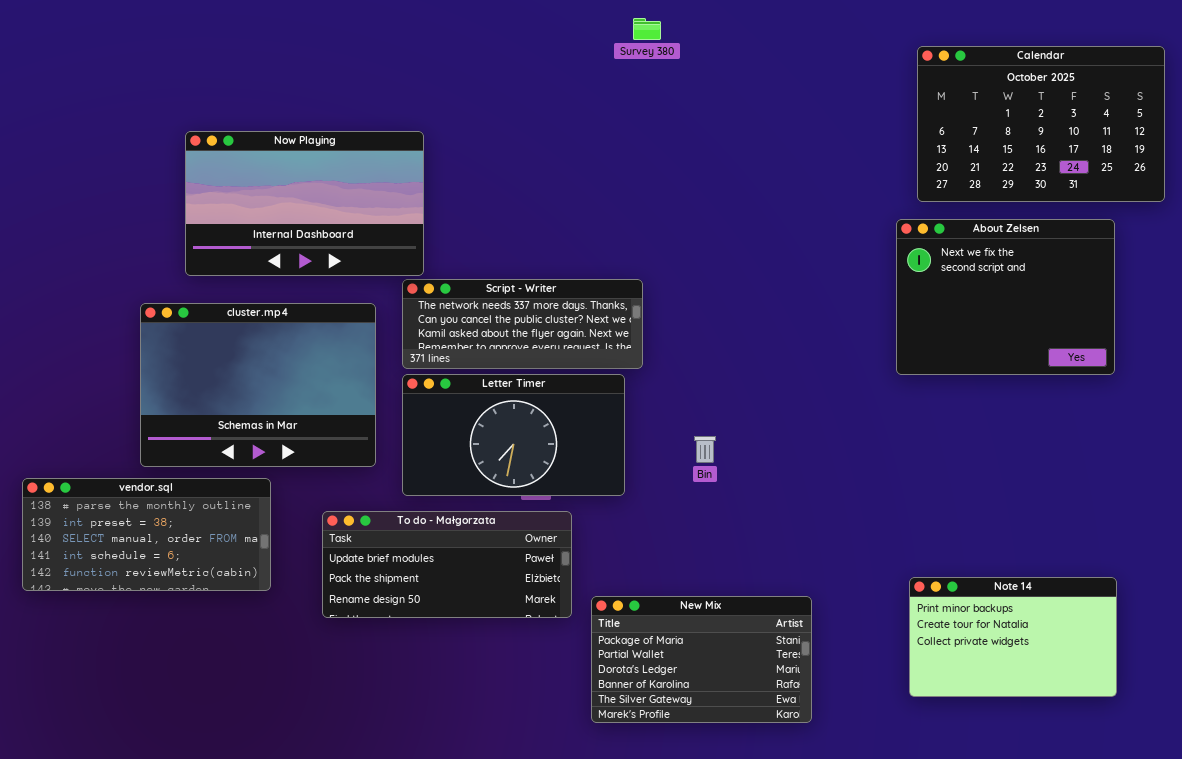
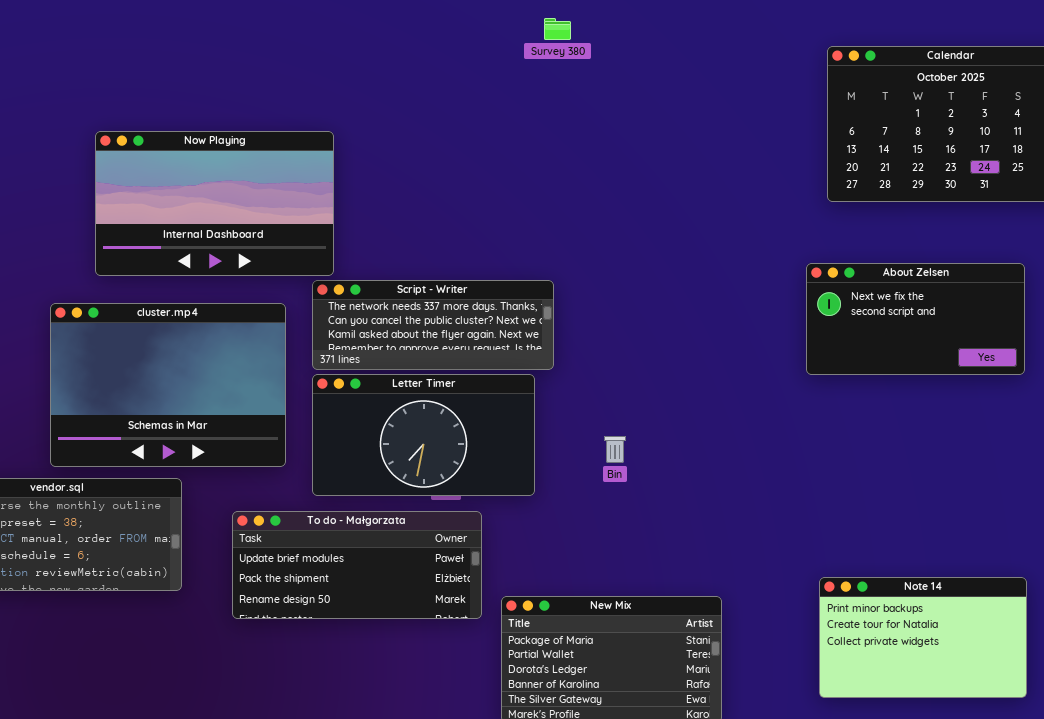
About Zelsen: [896,219,1115,375] -> [806,263,1025,375], resized

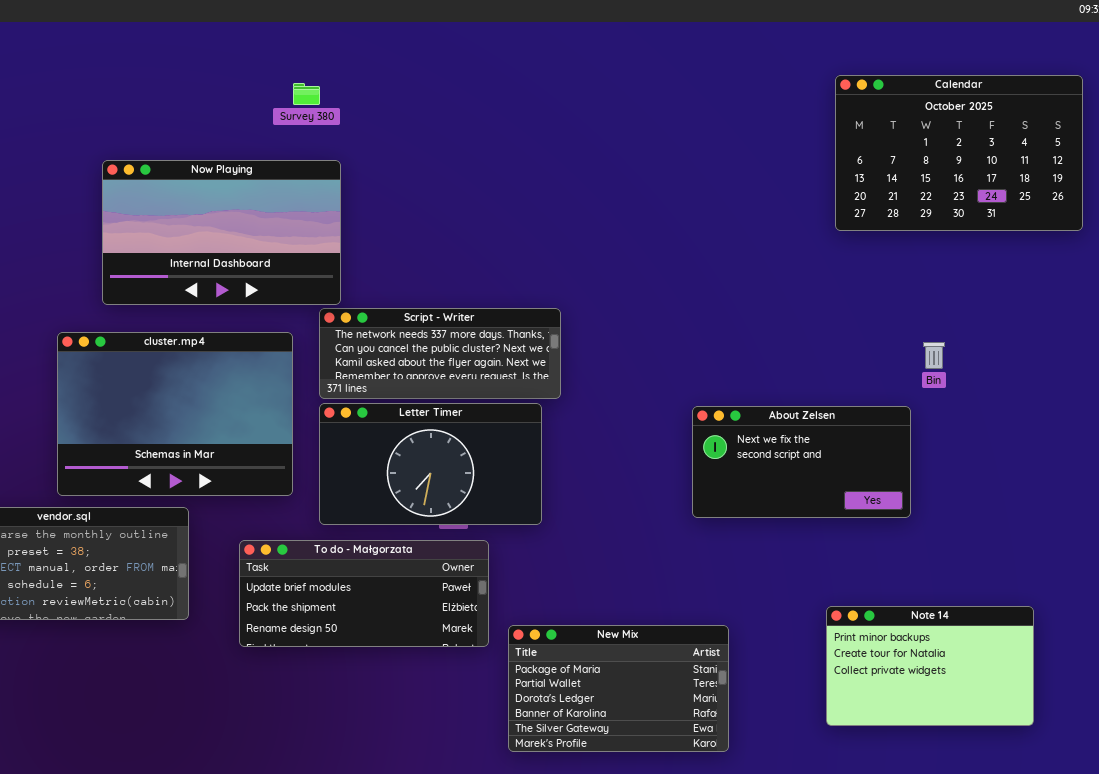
Survey 380: [544,18,571,40] -> [293,83,320,105], moved
About Zelsen: [806,263,1025,375] -> [692,406,911,518], moved
Bin: [604,436,626,463] -> [923,342,945,369], moved

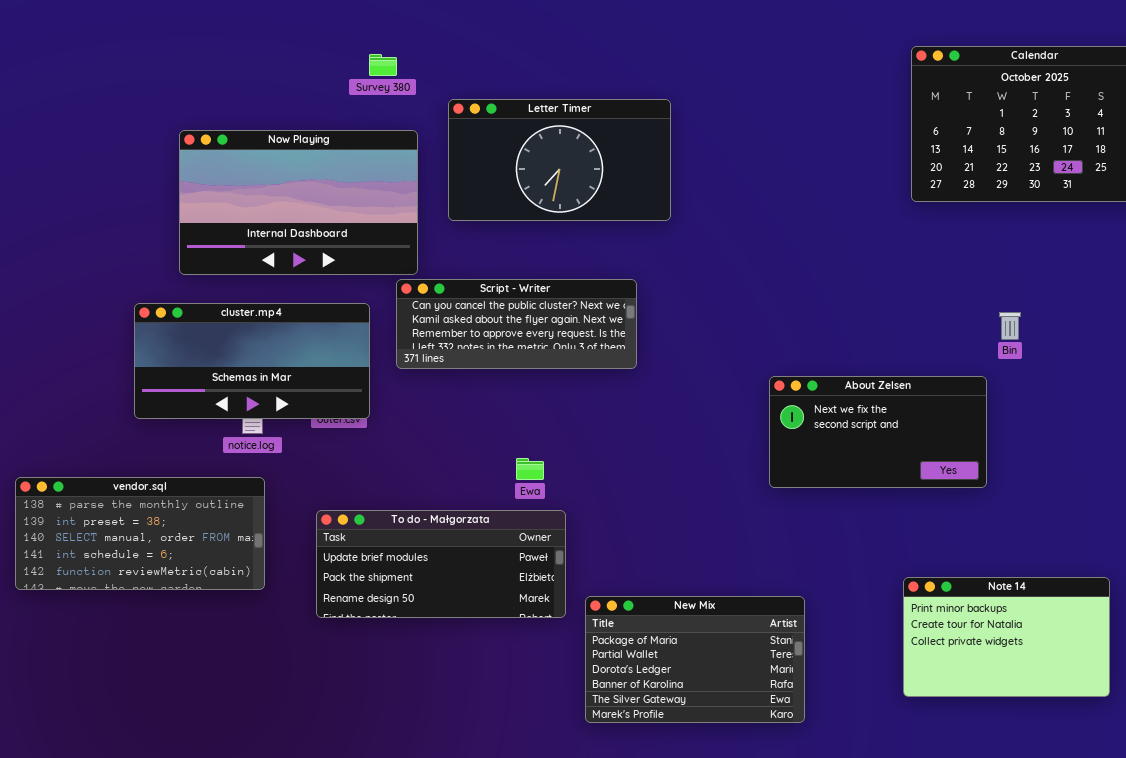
Script - Writer: [319,308,561,399] -> [396,279,637,369], scrolled down 1 row
cluster.mp4: [57,332,293,496] -> [134,303,370,419], resized
Letter Timer: [319,403,542,525] -> [448,99,671,221], moved

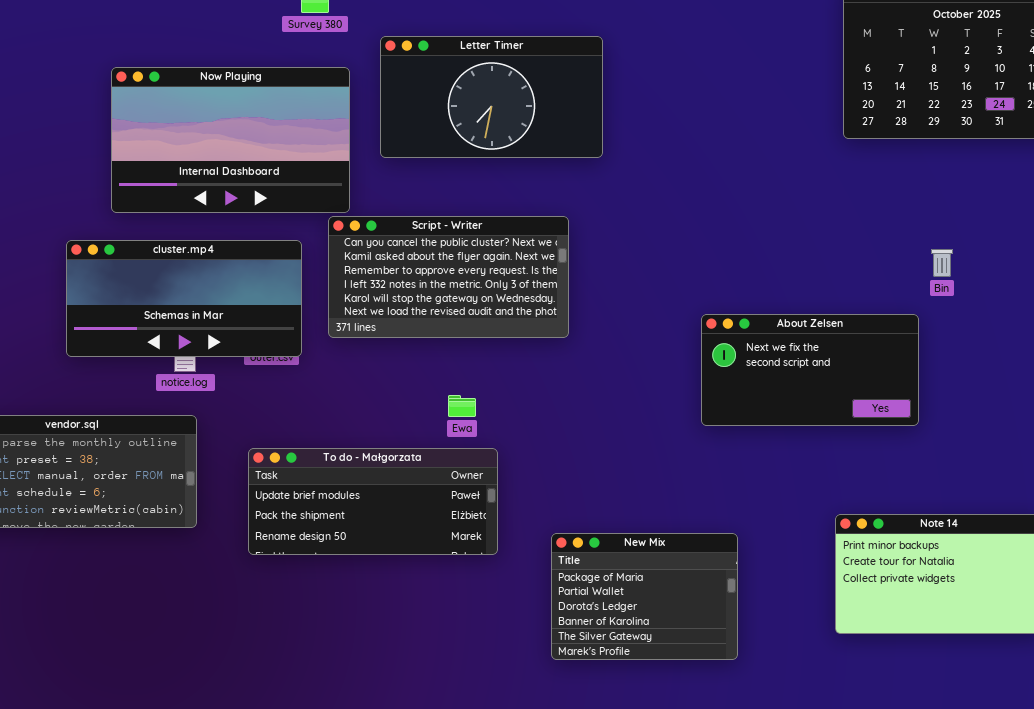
Script - Writer: [396,279,637,369] -> [328,216,569,338], resized
New Mix: [585,596,805,723] -> [551,533,738,660], resized

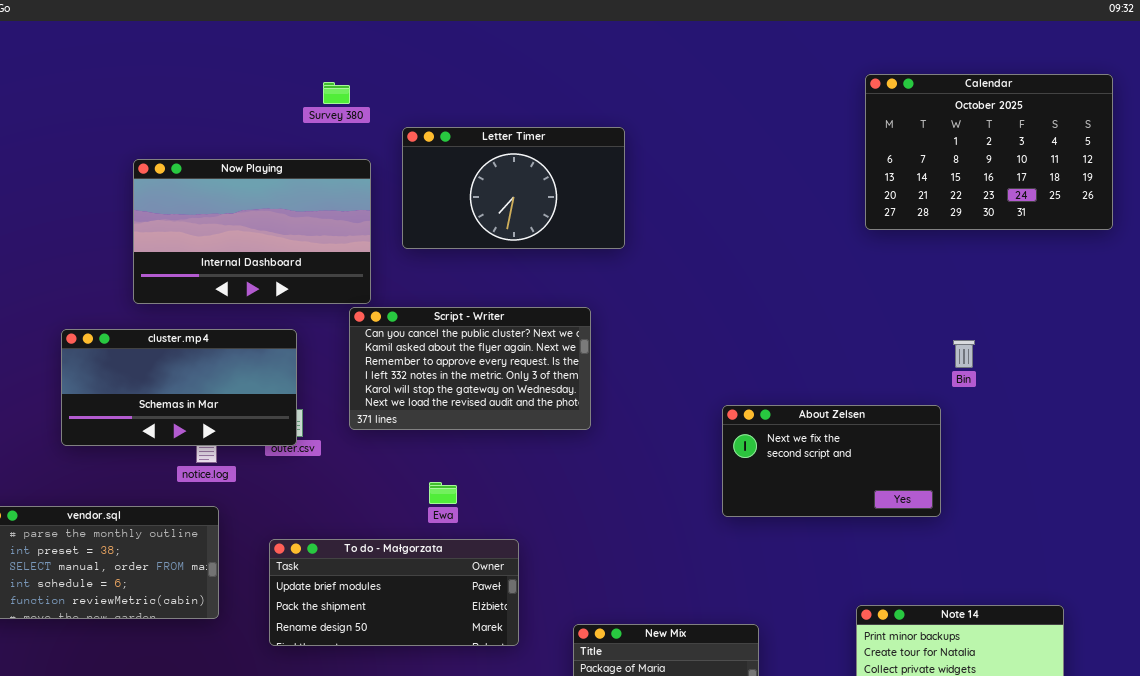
cluster.mp4: [66,240,302,357] -> [61,329,297,446], moved
Ewa: [448,395,476,417] -> [429,482,457,504], moved

